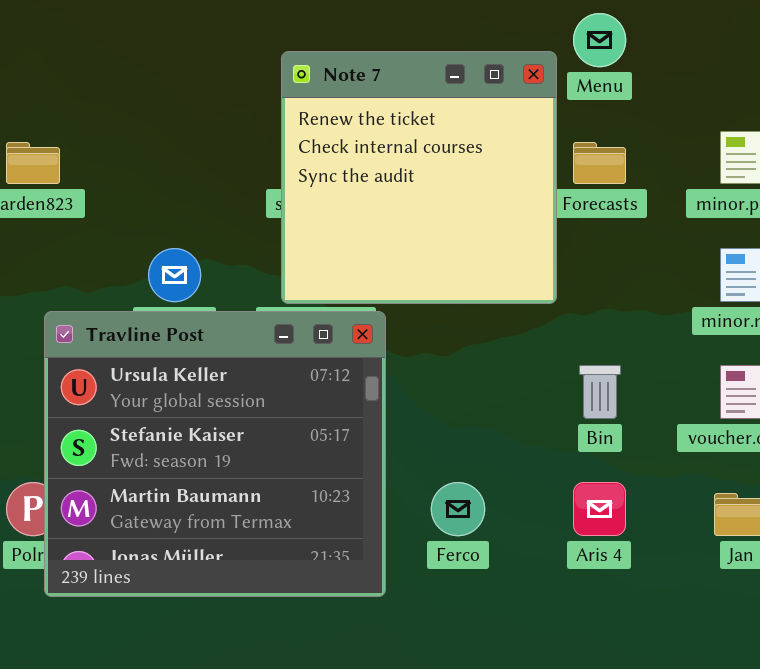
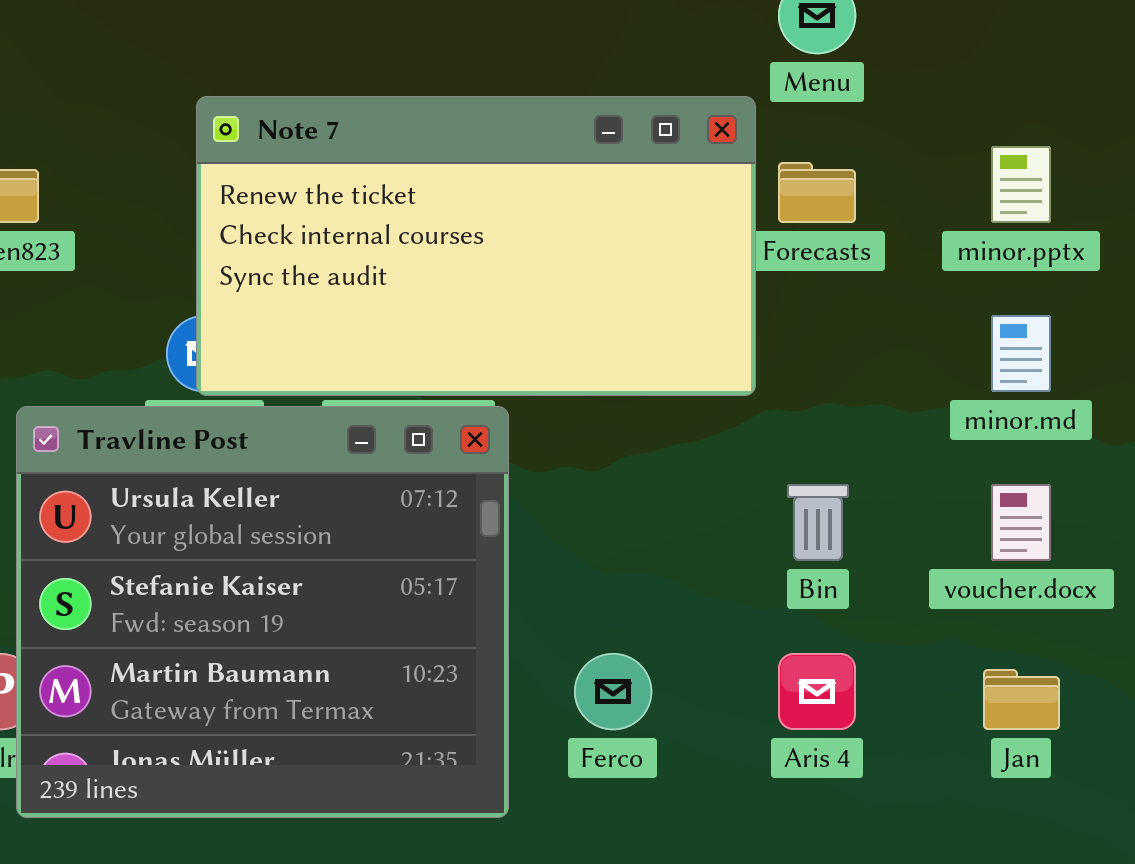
Note 7: [281,51,557,304] -> [196,96,756,396], resized

